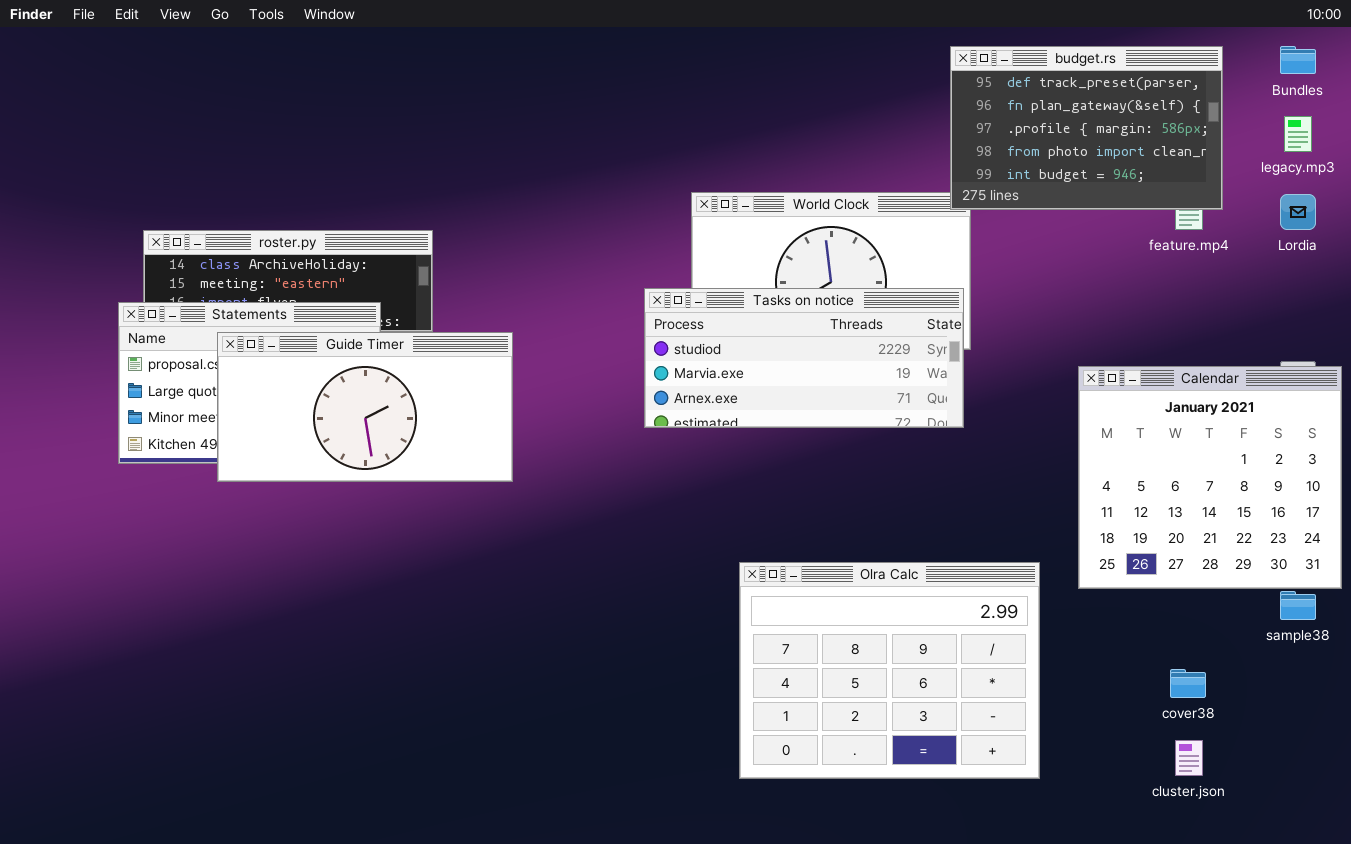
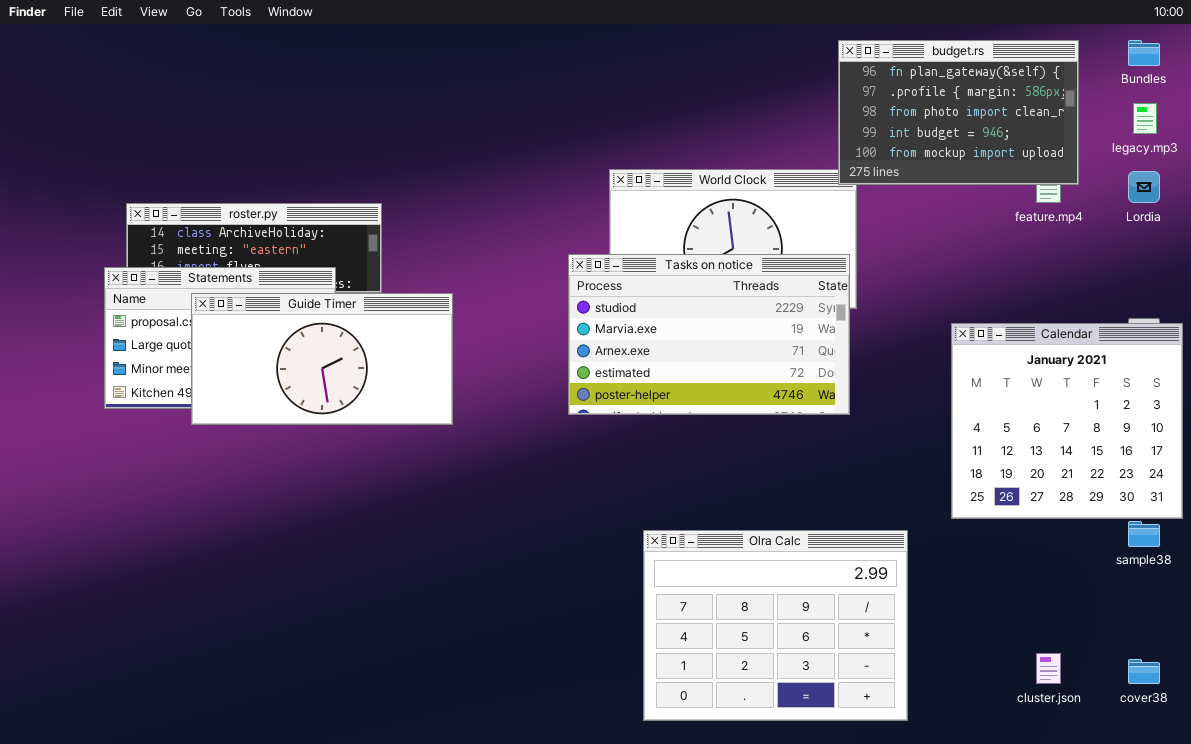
budget.rs: [950,46,1223,210] -> [838,40,1079,185], scrolled down 1 row
Tasks on notice: [644,288,964,428] -> [568,254,850,415], resized
Olra Calc: [739,562,1040,779] -> [643,530,908,721], moved
cover38: [1170,669,1206,698] -> [1128,659,1160,684], moved

